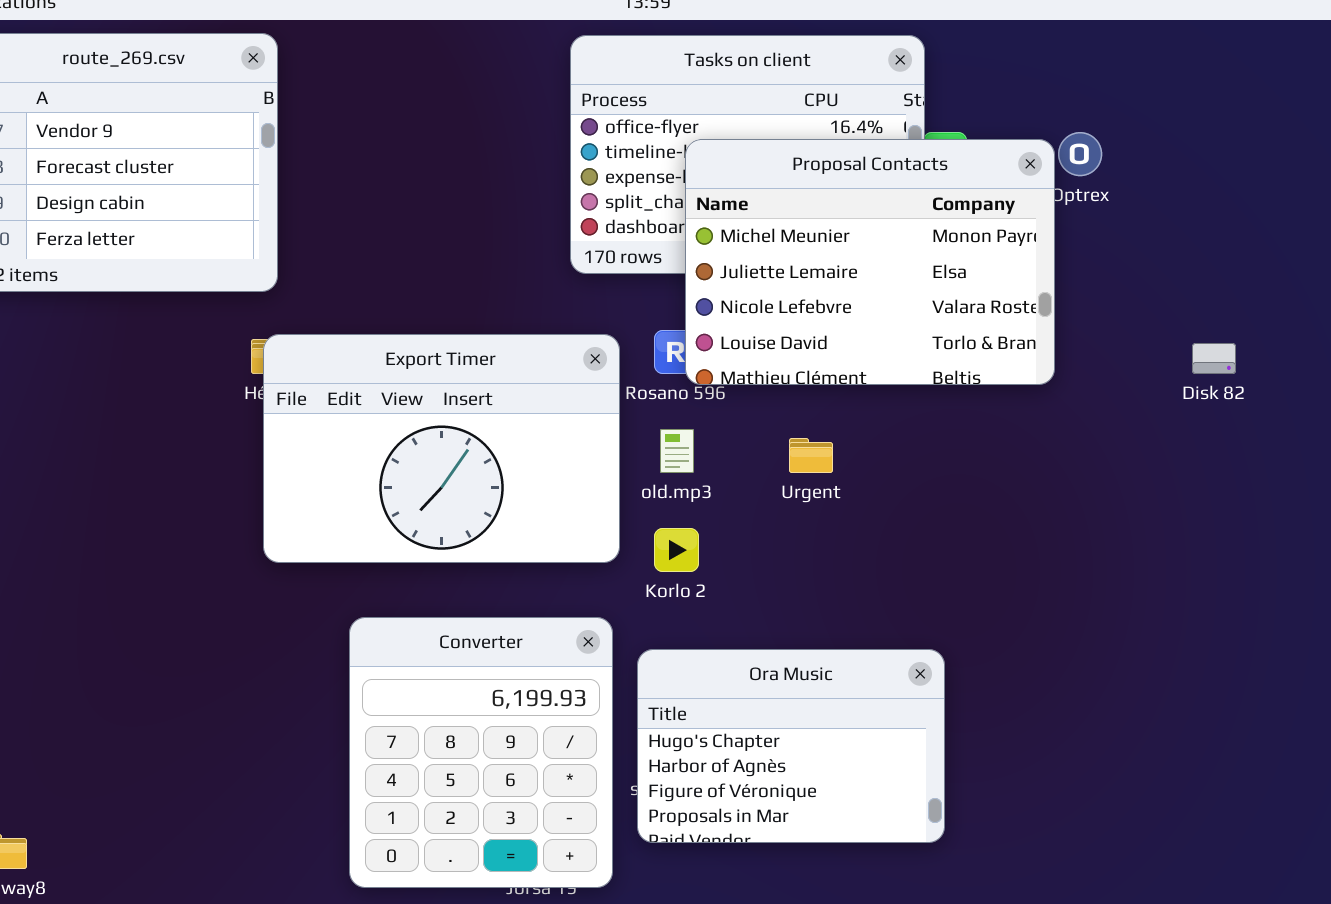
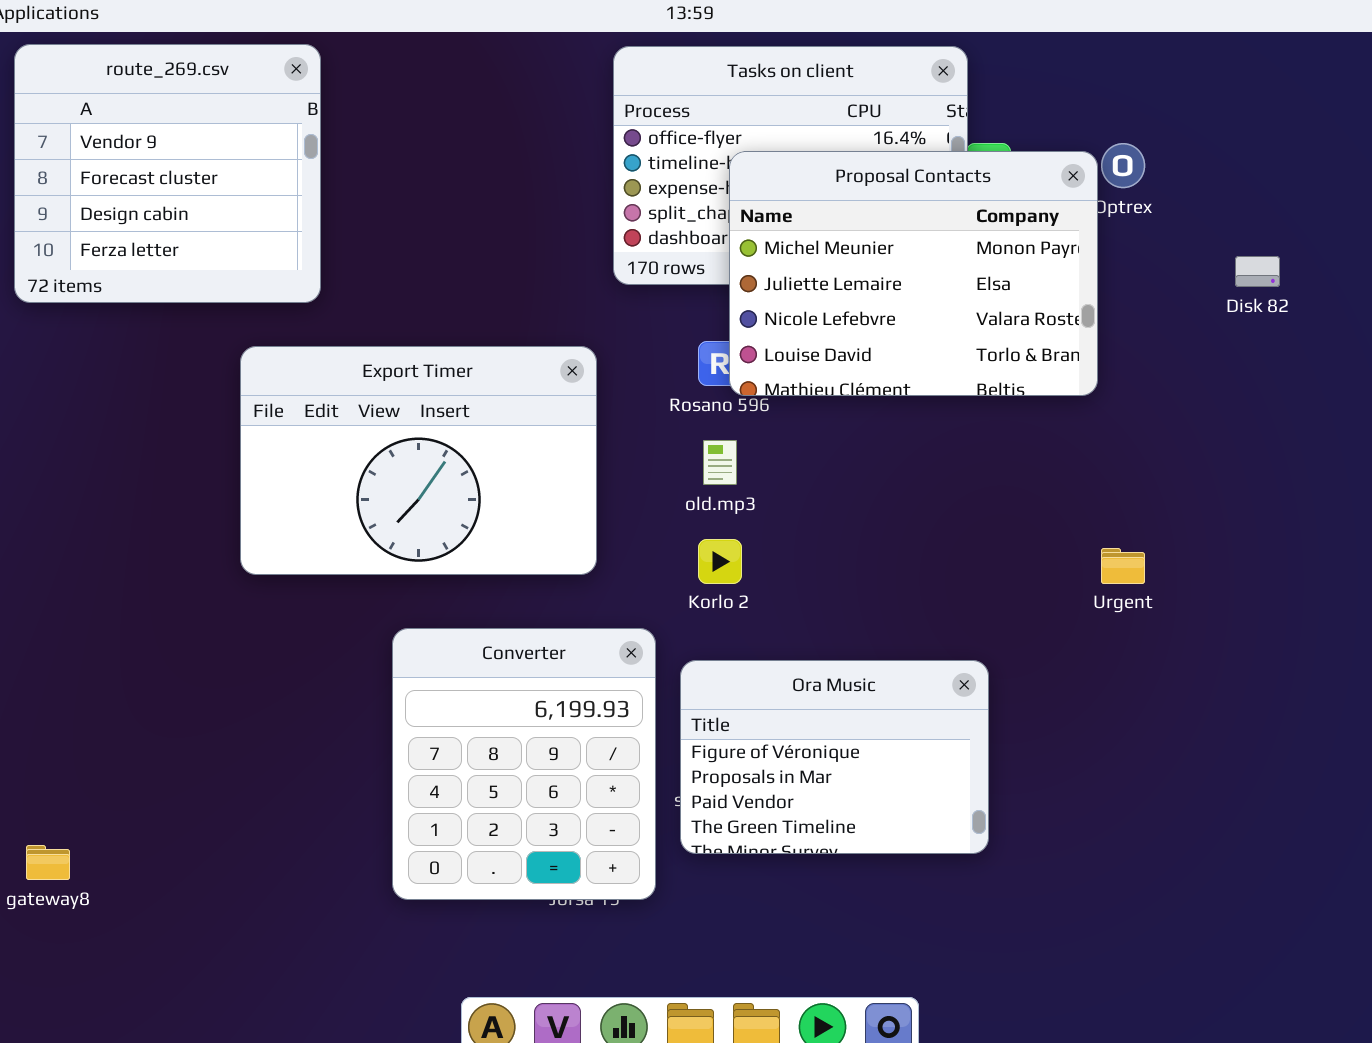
Export Timer: [263,334,620,563] -> [240,346,597,575], moved
Disk 82: [1192,343,1236,374] -> [1235,256,1280,287], moved
Urgent: [789,438,833,473] -> [1101,548,1145,584], moved
Ora Music: [637,649,945,843] -> [680,660,989,854], scrolled down 2 rows

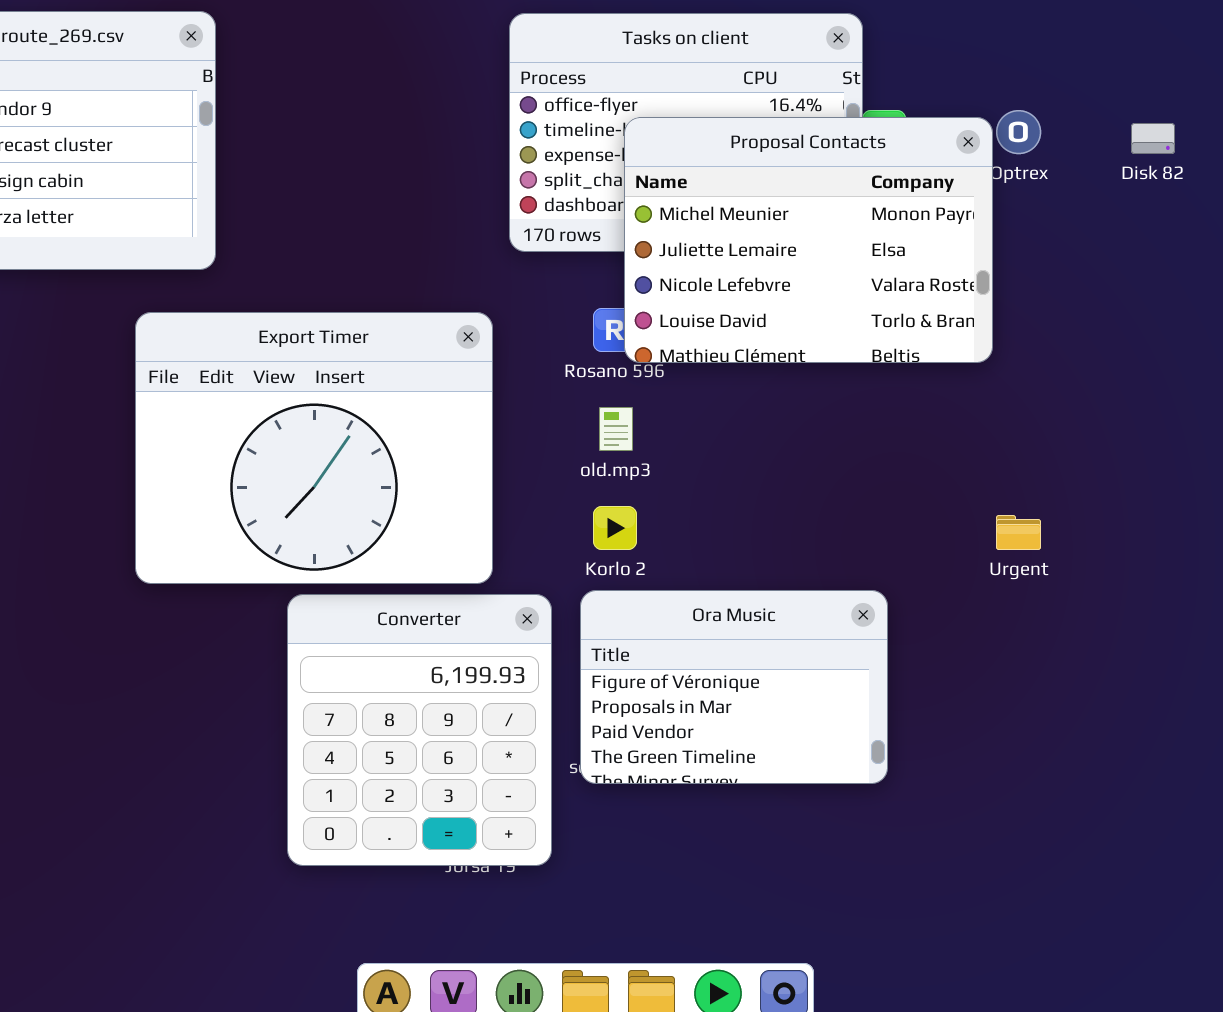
Disk 82: [1235,256,1280,287] -> [1131,123,1175,154], moved
Export Timer: [240,346,597,575] -> [135,312,493,584], resized
Ora Music: [680,660,989,854] -> [580,590,888,784], moved

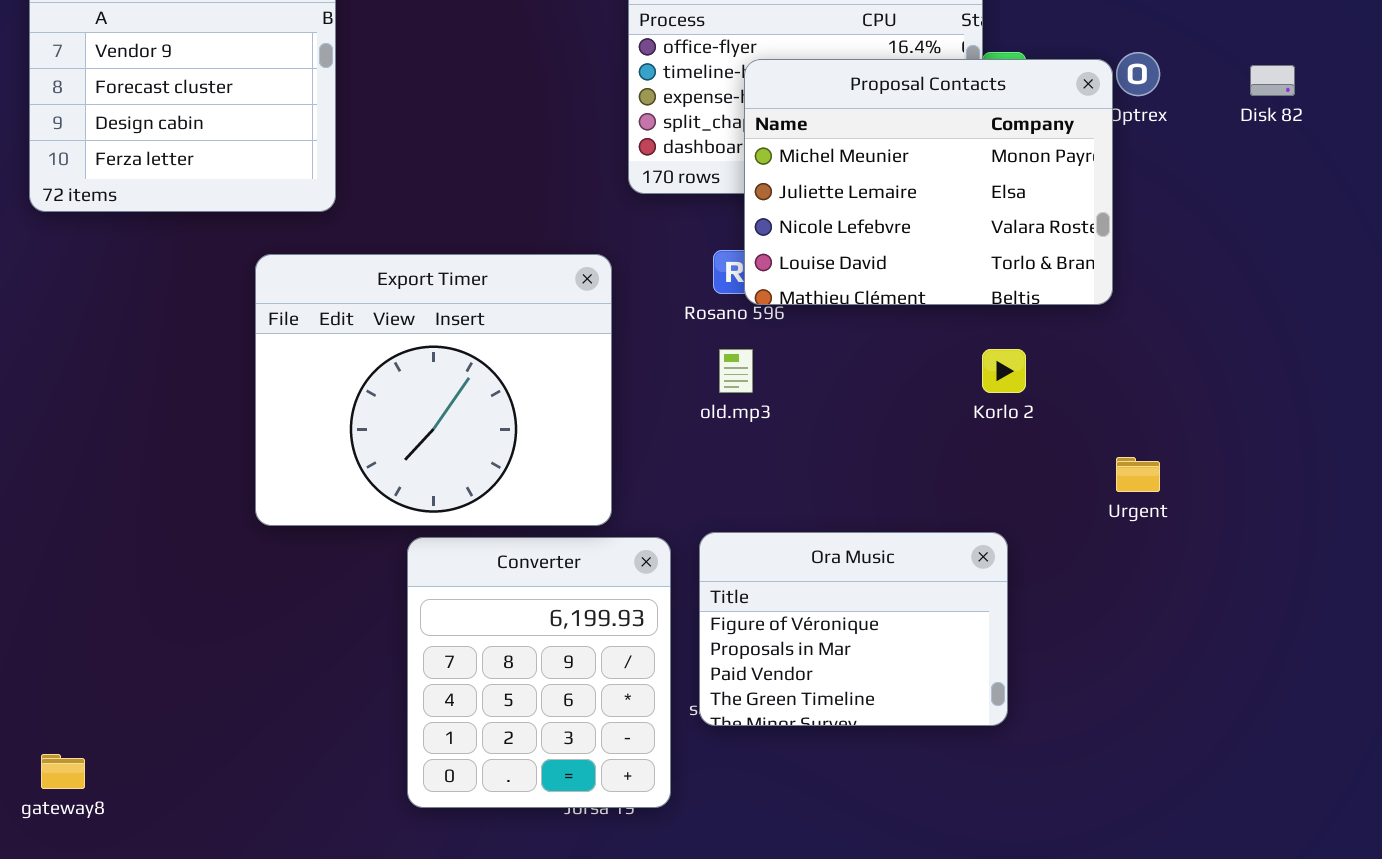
Korlo 2: [593,506,637,550] -> [982,349,1026,393], moved

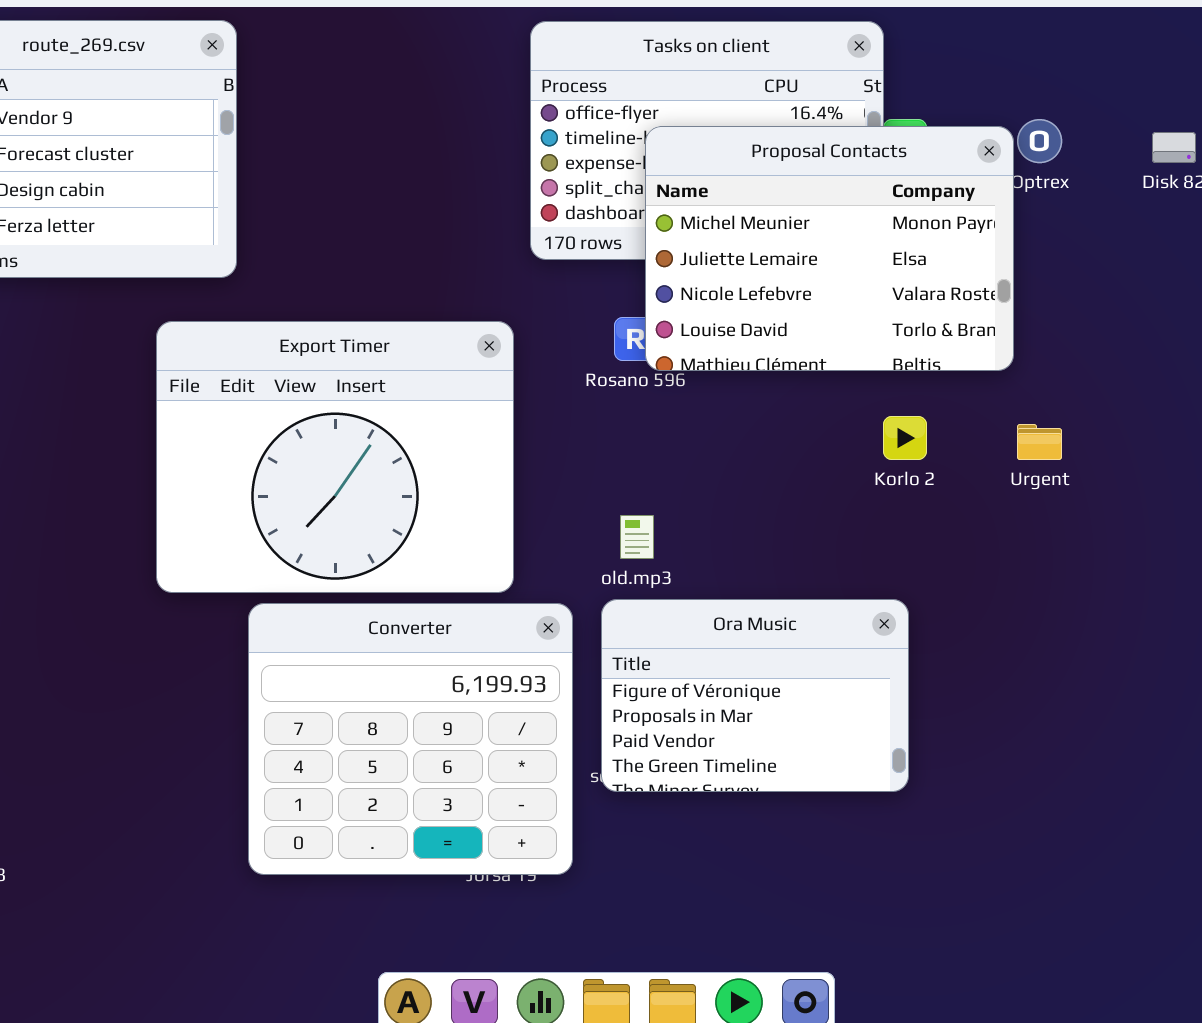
old.mp3: [719,349,753,393] -> [620,515,654,559], moved
Urgent: [1116,457,1160,492] -> [1017,424,1062,460], moved
Converter: [407,537,671,808] -> [248,603,573,875], resized

